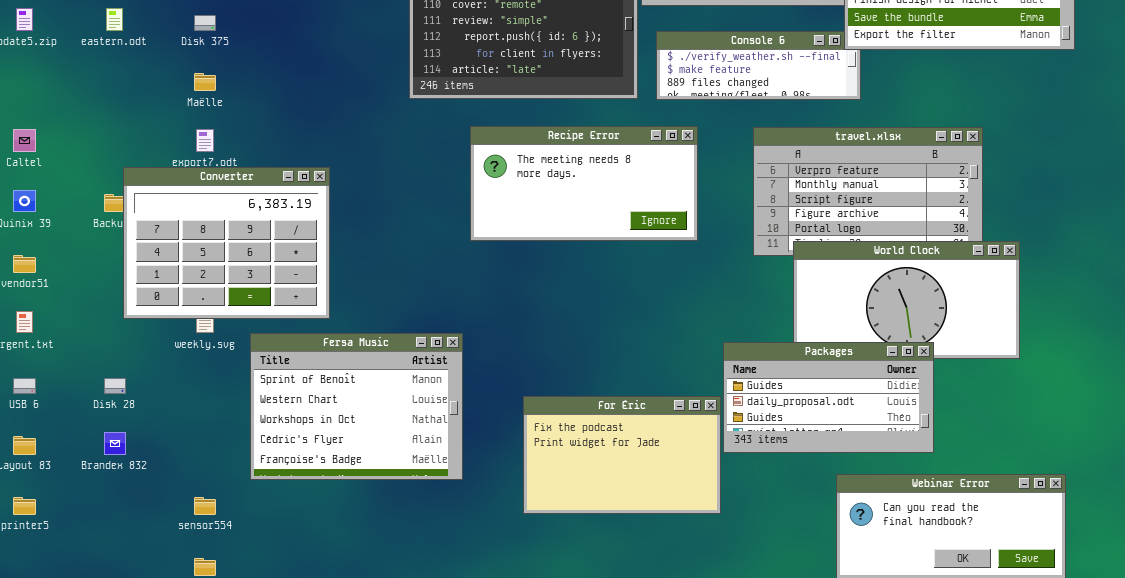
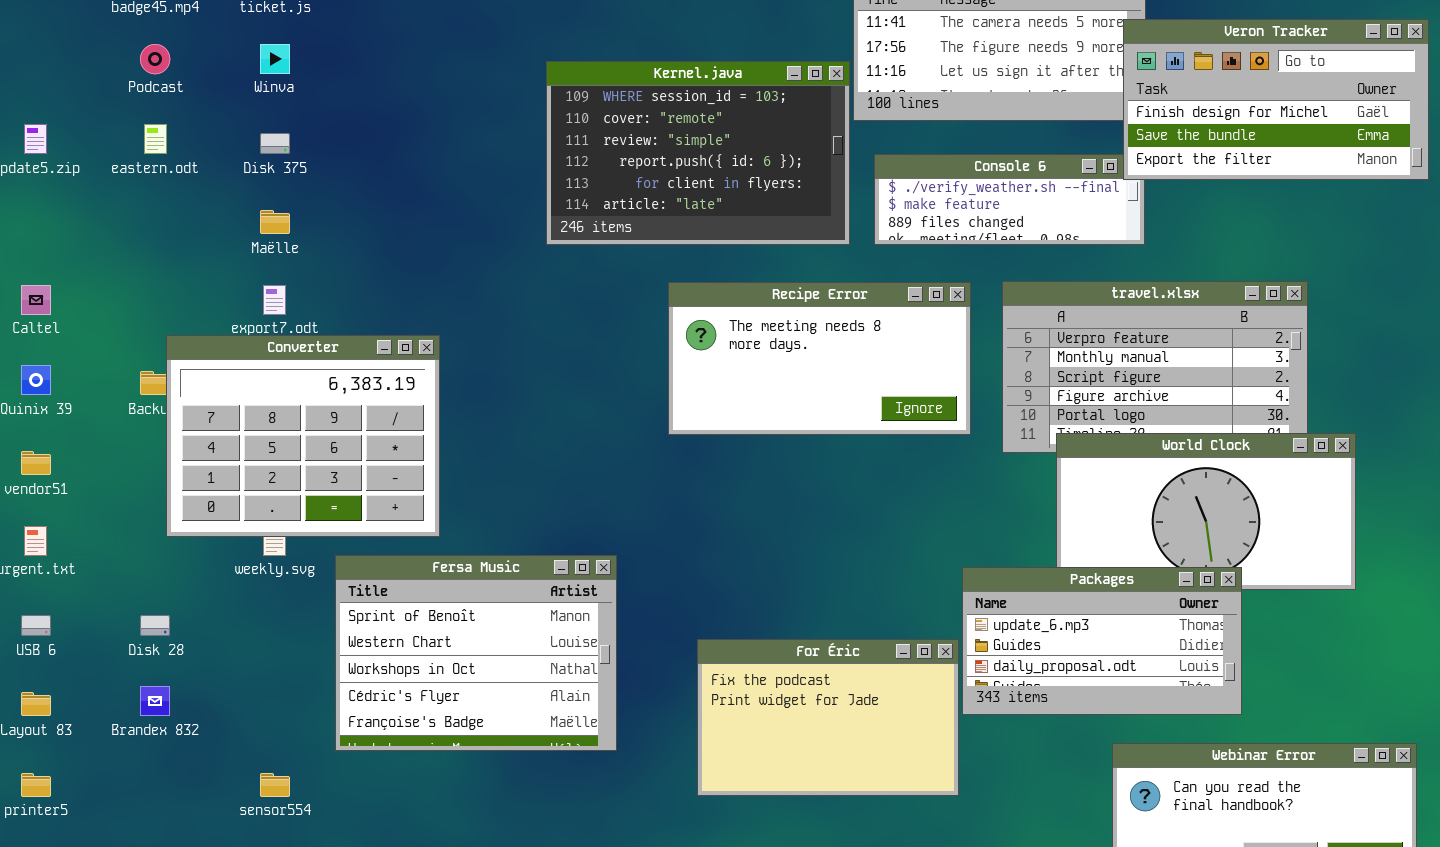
Recipe Error: [470,126,698,241] -> [668,282,971,435], moved
Packages: [723,342,934,453] -> [962,567,1242,715], scrolled up 1 row

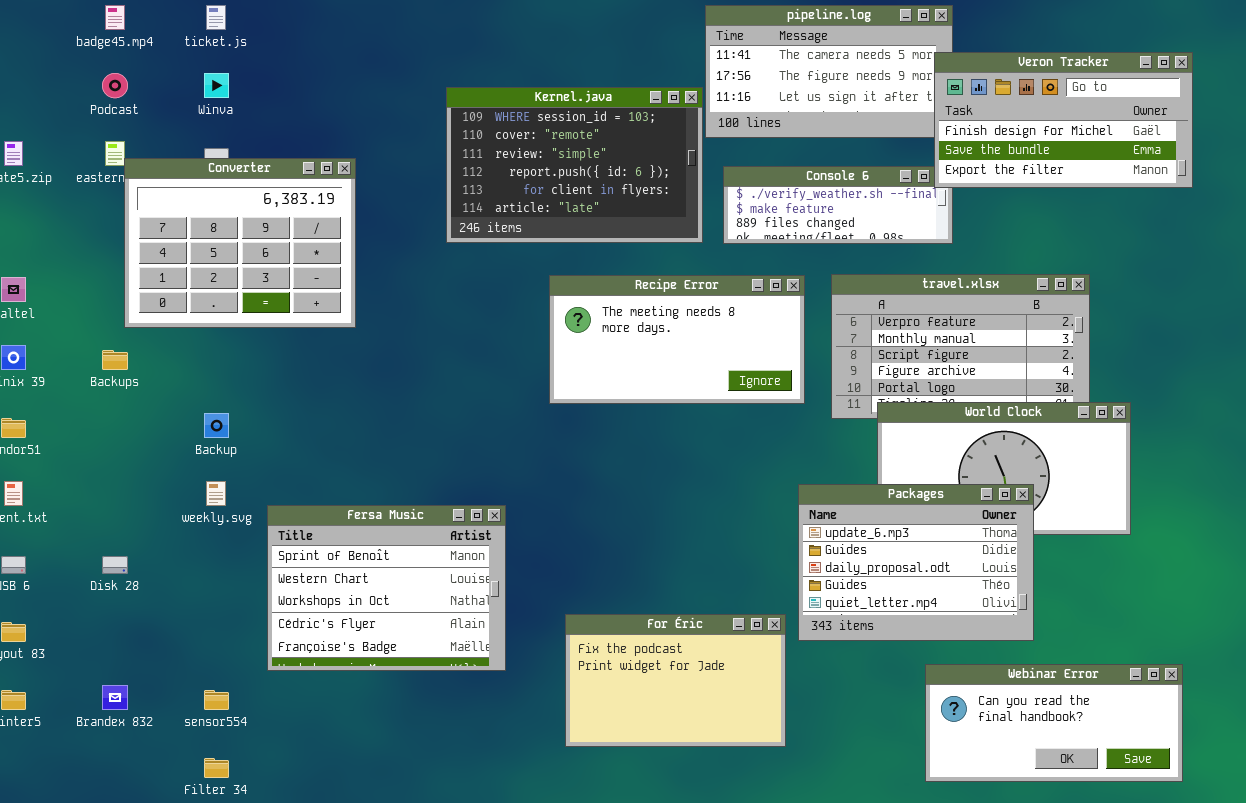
Converter: [166,335,440,537] -> [124,158,356,328], moved
Packages: [962,567,1242,715] -> [798,484,1034,641], resized
For Éric: [697,639,959,796] -> [565,614,786,747], moved
Brandex 832: [140,686,170,716] -> [102,685,128,710], moved

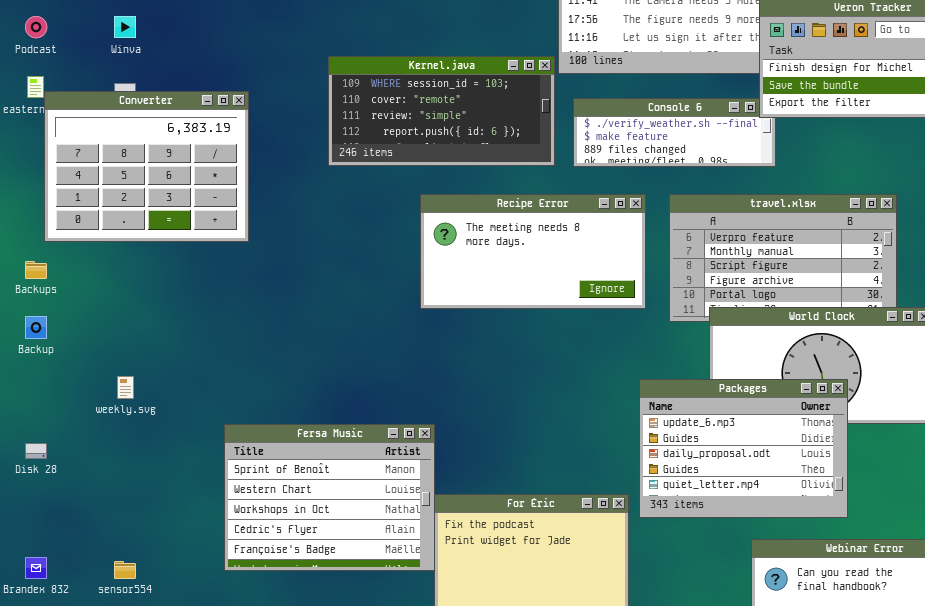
Kernel.java: [446,87,703,243] -> [328,56,555,166], resized
Backup: [204,413,229,438] -> [25,316,47,339], moved
Fersa Music: [267,505,506,671] -> [224,424,435,571], moved

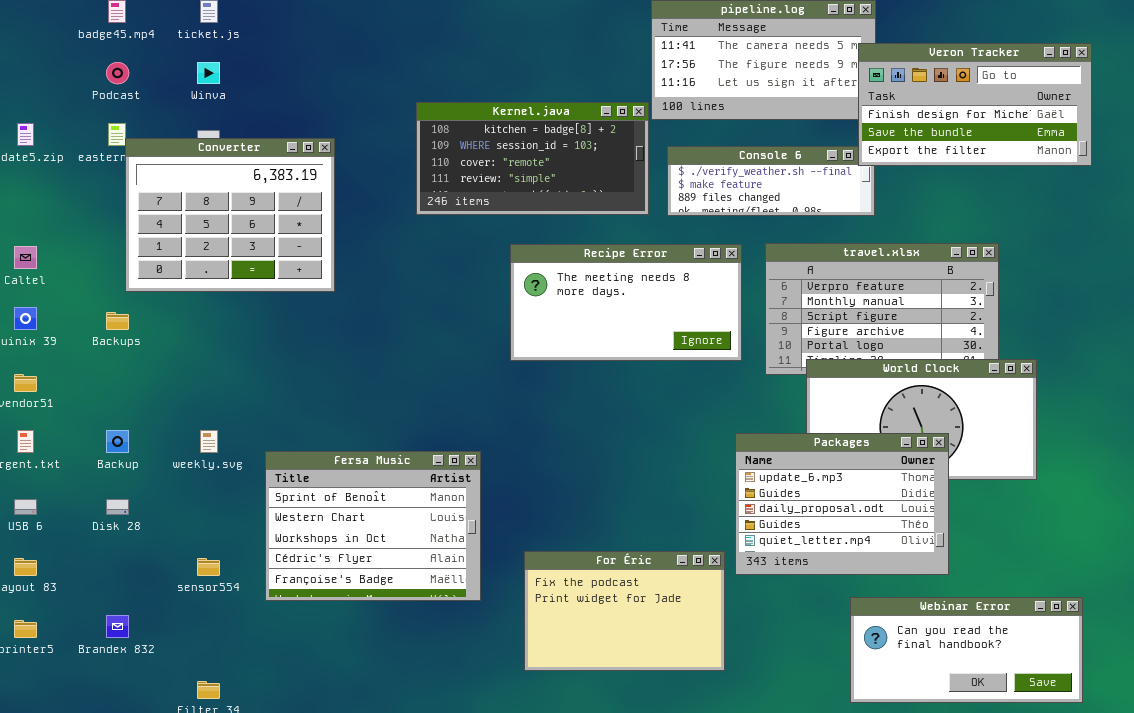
Kernel.java: [328,56,555,166] -> [416,102,649,215], scrolled up 1 row
Backup: [25,316,47,339] -> [106,430,129,453], moved
Fersa Music: [224,424,435,571] -> [265,451,481,601], moved
sensor554: [114,561,136,579] -> [197,558,220,576], moved

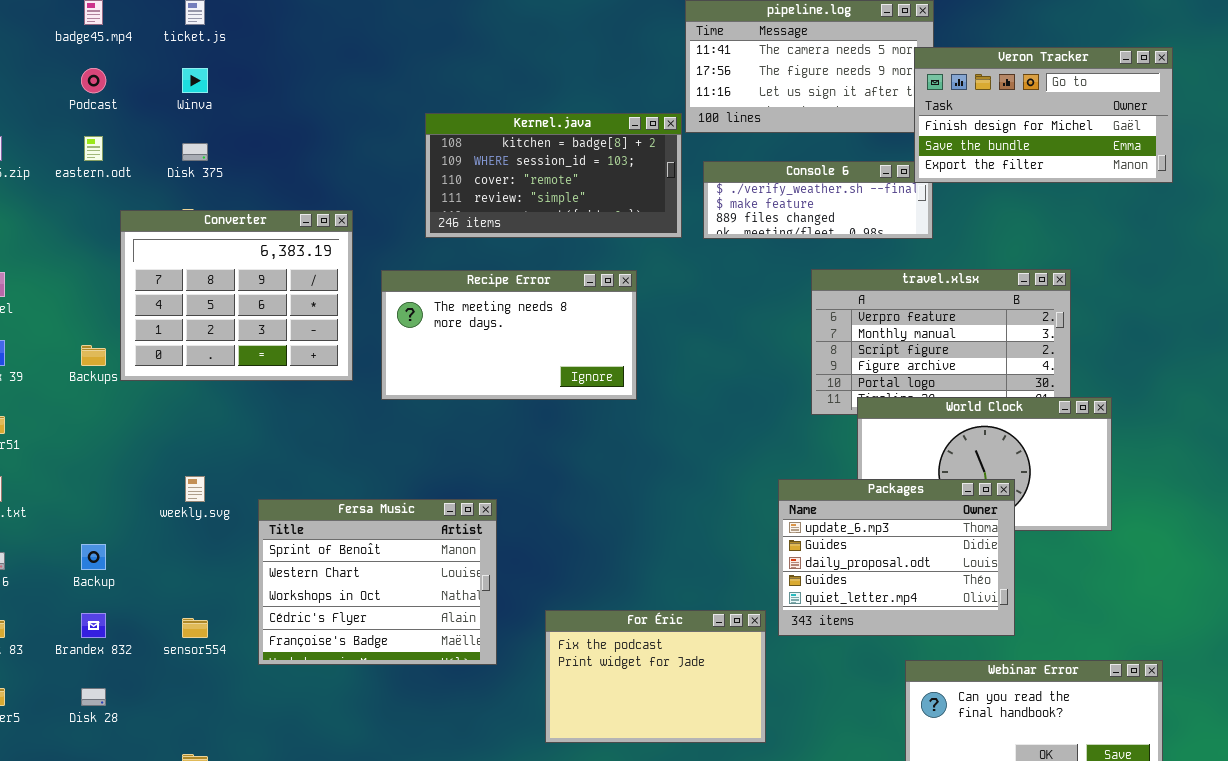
Converter: [125,138,335,292] -> [120,210,353,381], moved
Recipe Error: [510,244,742,361] -> [381,270,637,400], moved
Backup: [106,430,129,453] -> [81,544,106,570], moved
Disk 28: [106,499,129,515] -> [81,688,106,706], moved
Brandex 832: [106,615,129,638] -> [81,613,106,638], moved

